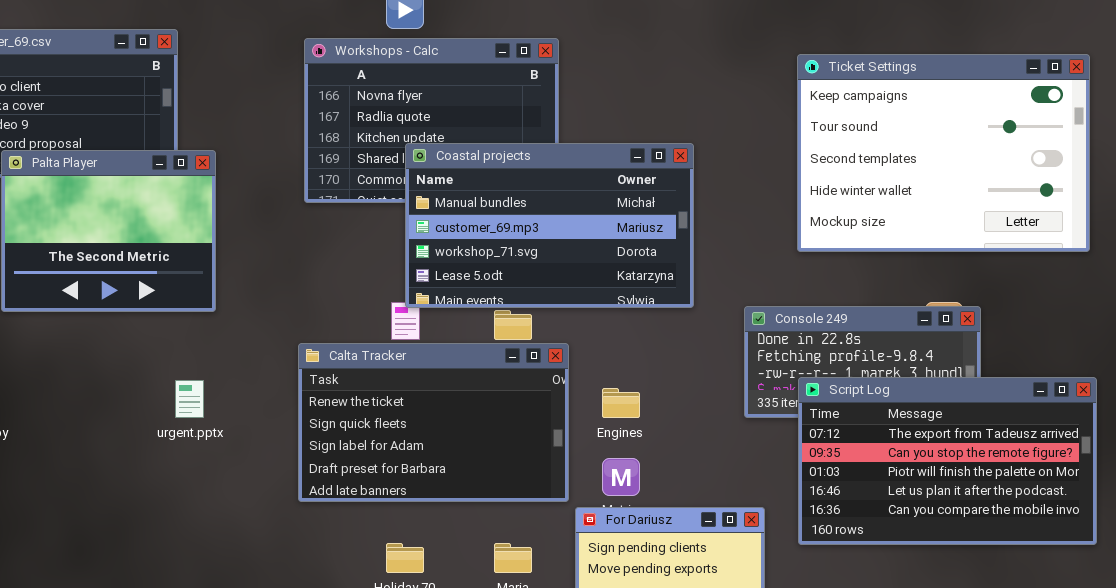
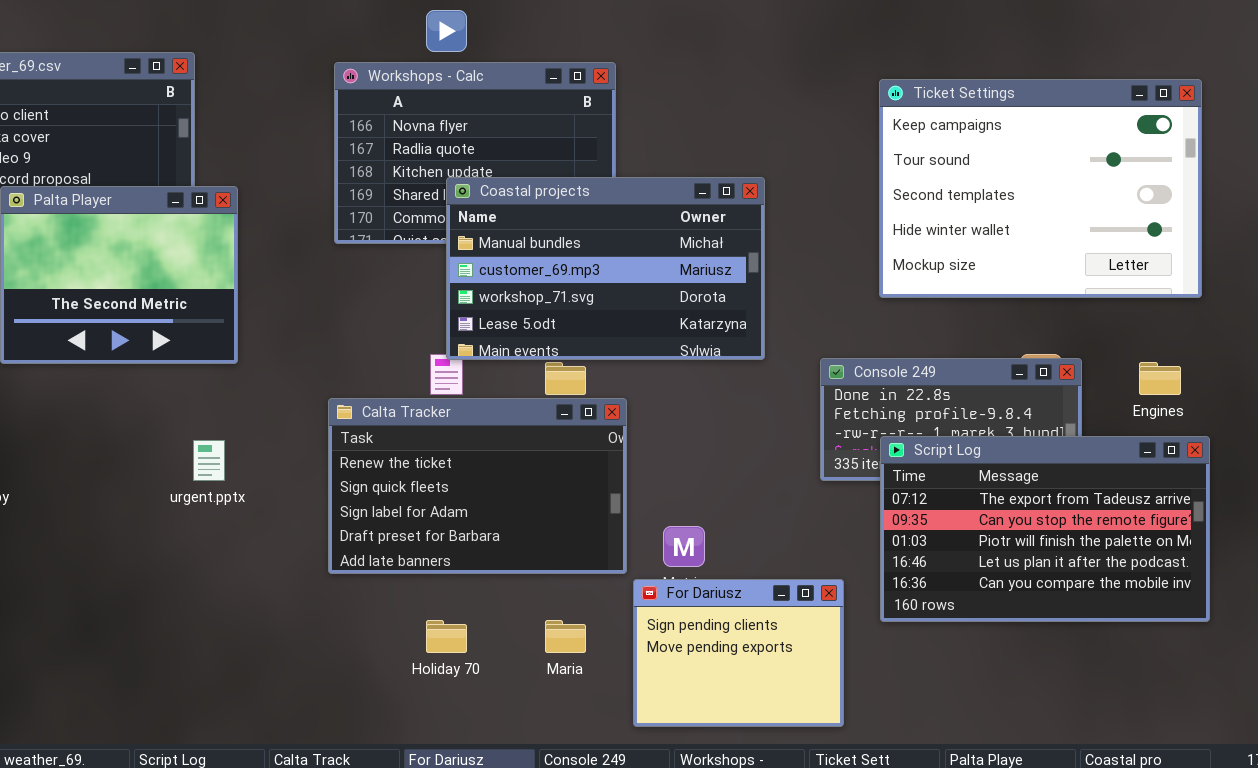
Engines: [602,388,640,418] -> [1139,362,1181,395], moved

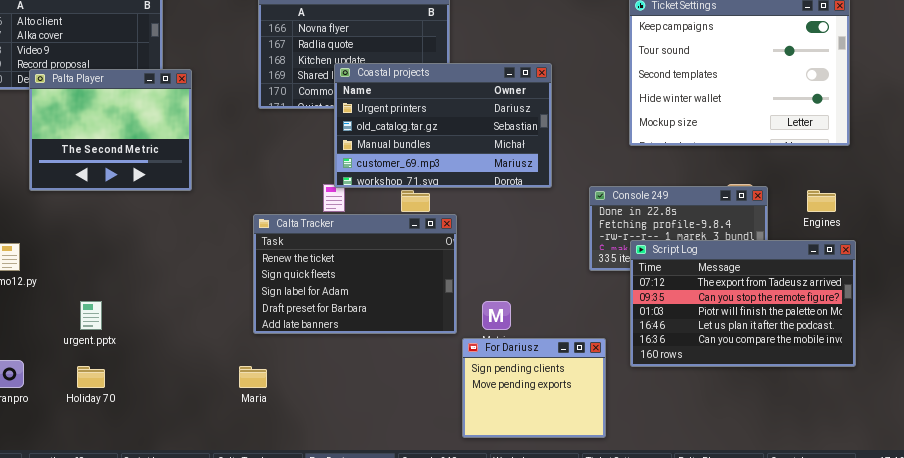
Coastal projects: [446,177,765,360] -> [334,63,552,188], scrolled up 2 rows
urgent.pptx: [193,440,225,481] -> [80,301,102,330], moved
Holiday 70: [426,620,467,653] -> [77,366,105,388], moved
Maria: [545,620,586,653] -> [239,366,267,388], moved

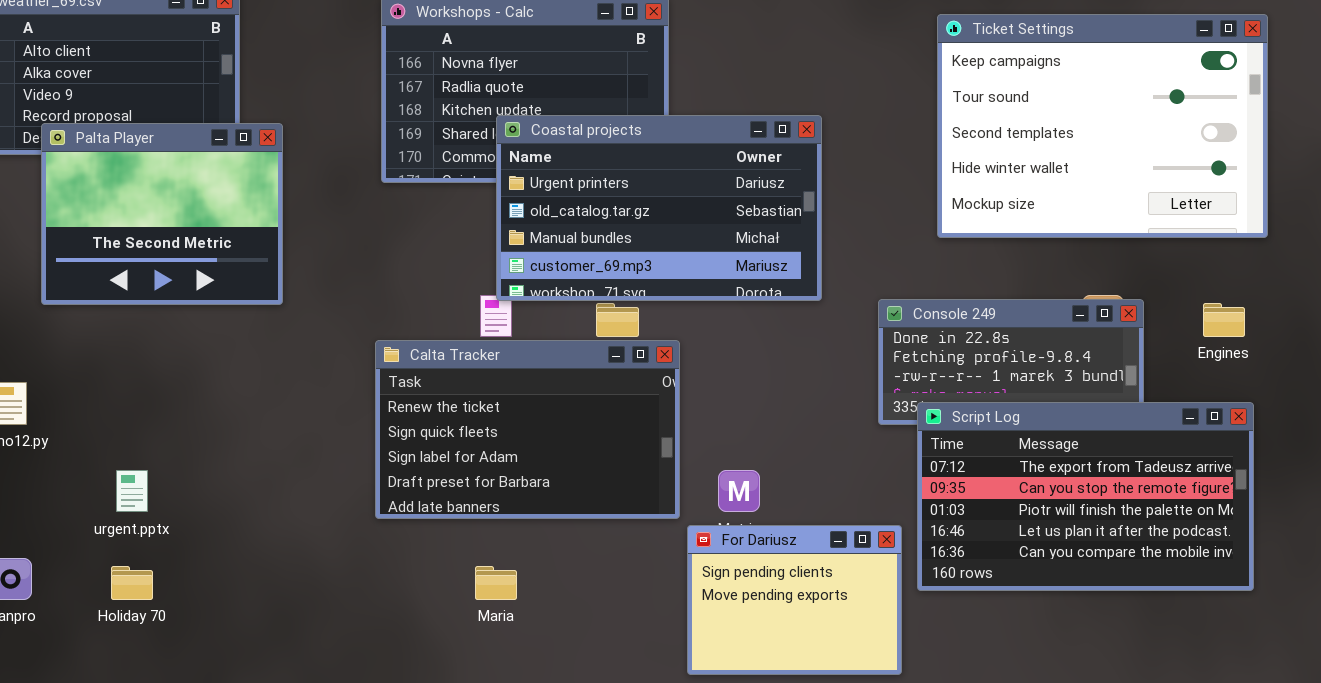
Script Log: [630,240,856,367] -> [917,402,1254,591], moved
Maria: [239,366,267,388] -> [475,566,517,600], moved

